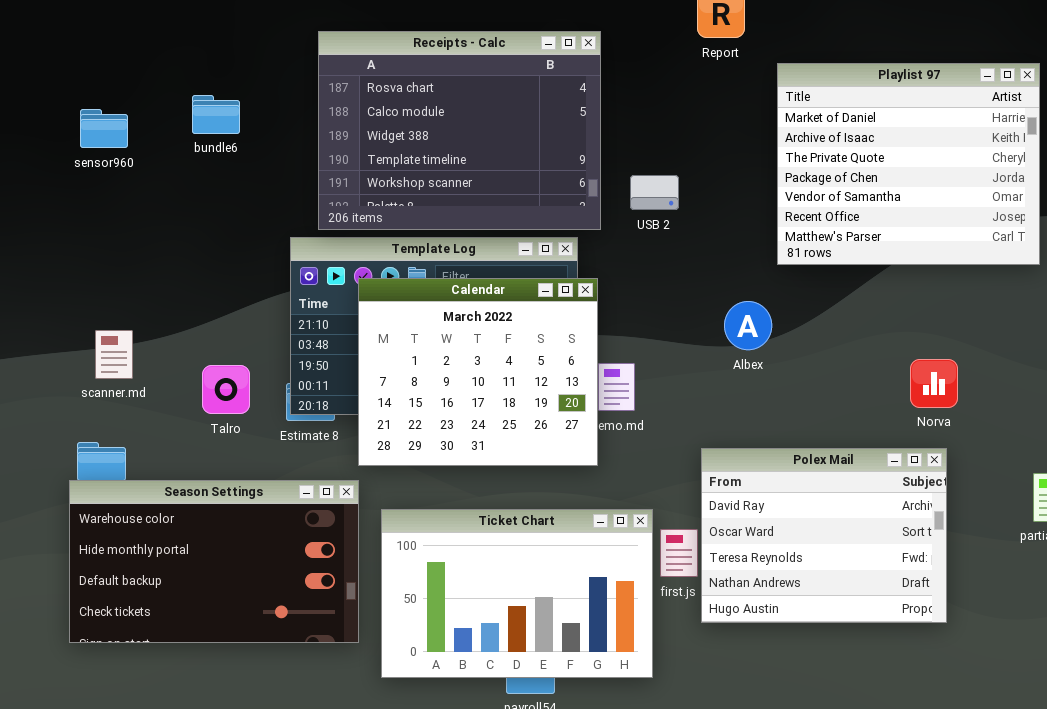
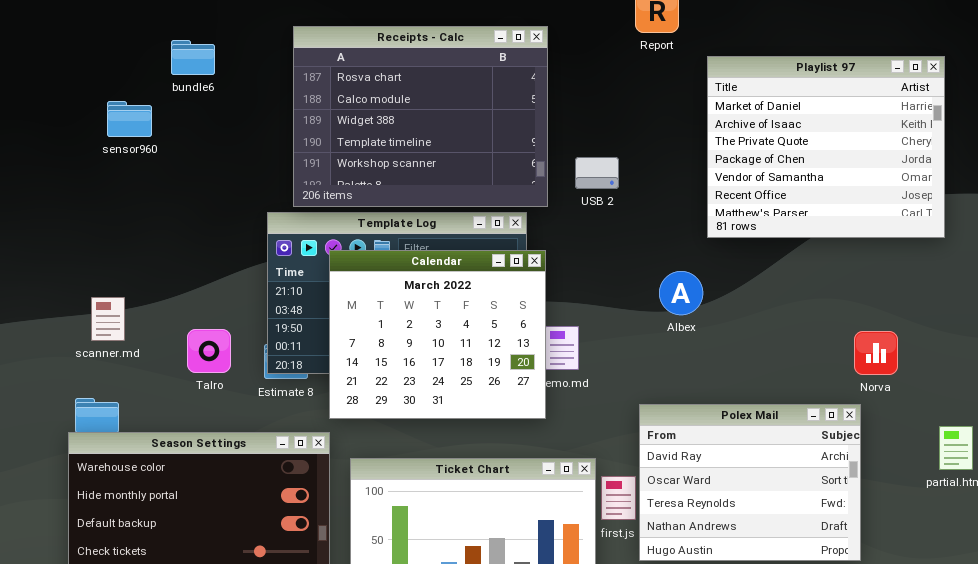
bundle6: [192,95,240,134] -> [171,40,215,75], moved
sensor960: [80,109,128,148] -> [107,101,152,137], moved
Norva: [910,359,958,408] -> [854,331,898,375], moved

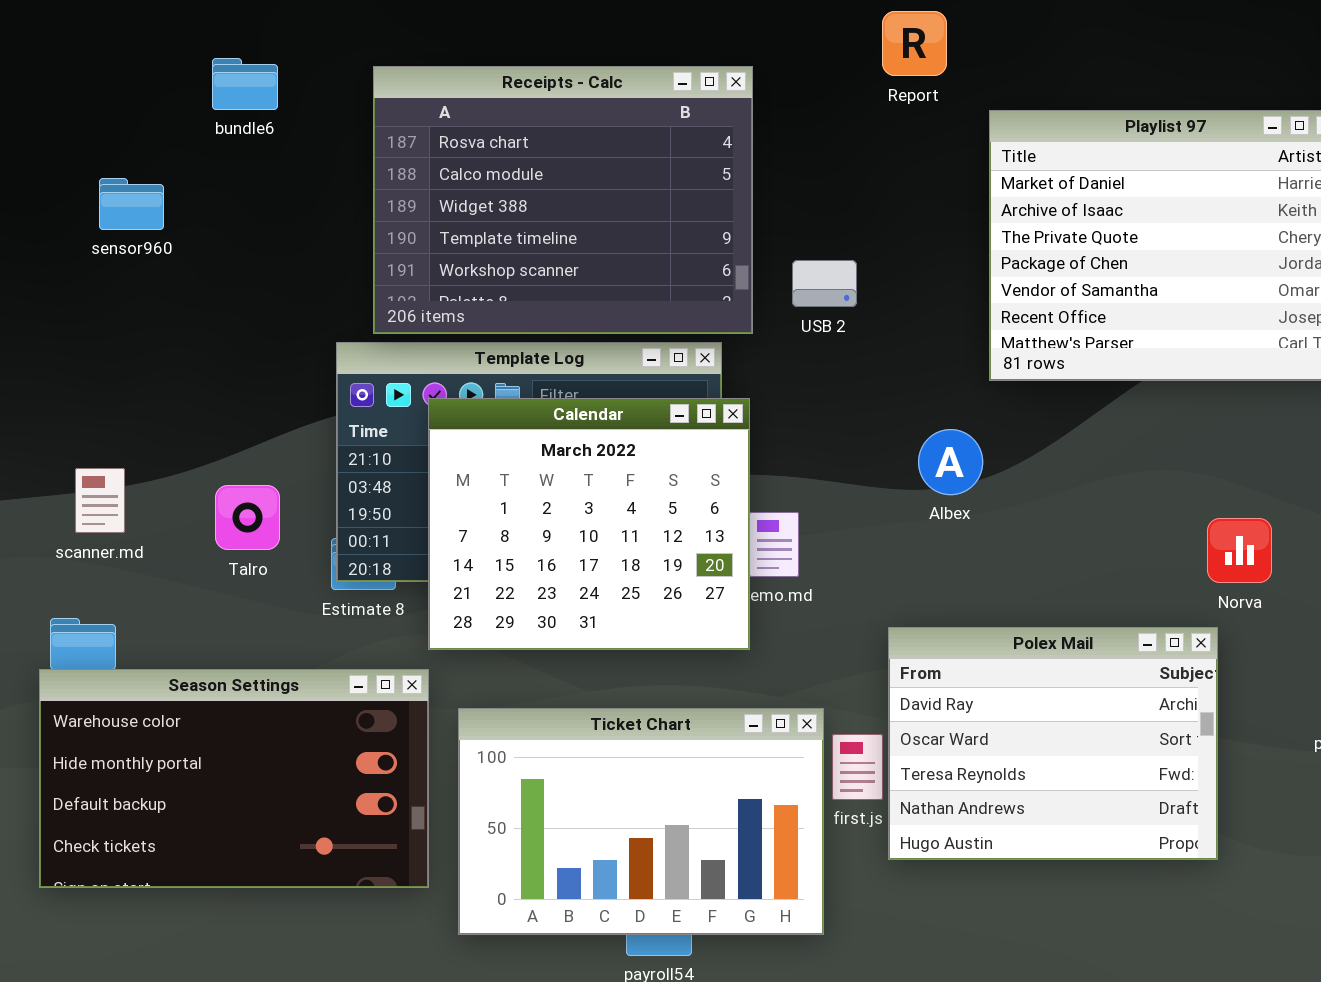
bundle6: [171,40,215,75] -> [212,58,278,110], moved
Talro: [187,329,231,373] -> [215,485,280,550], moved

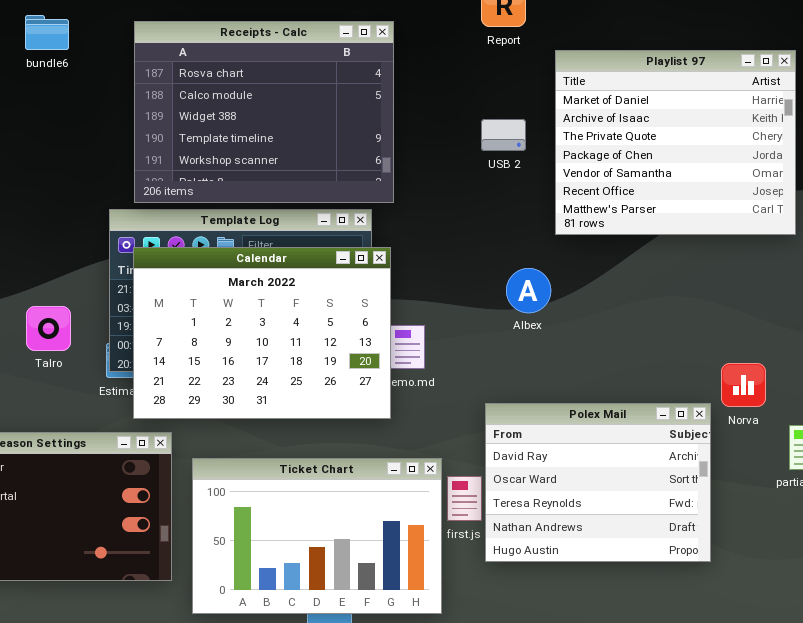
USB 2: [792,260,857,307] -> [481,119,526,151], moved
Calendar: [428,398,750,650] -> [133,247,391,419], resized
Norva: [1207,518,1272,583] -> [721,363,766,407], moved

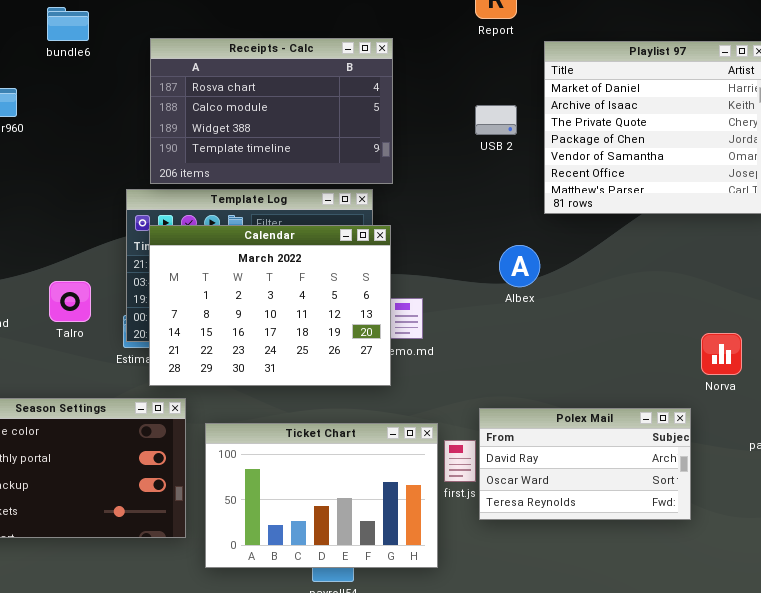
Receipts - Calc: [134,21,394,203] -> [150,38,393,184], resized
Polex Mail: [485,403,711,562] -> [479,408,691,520], resized

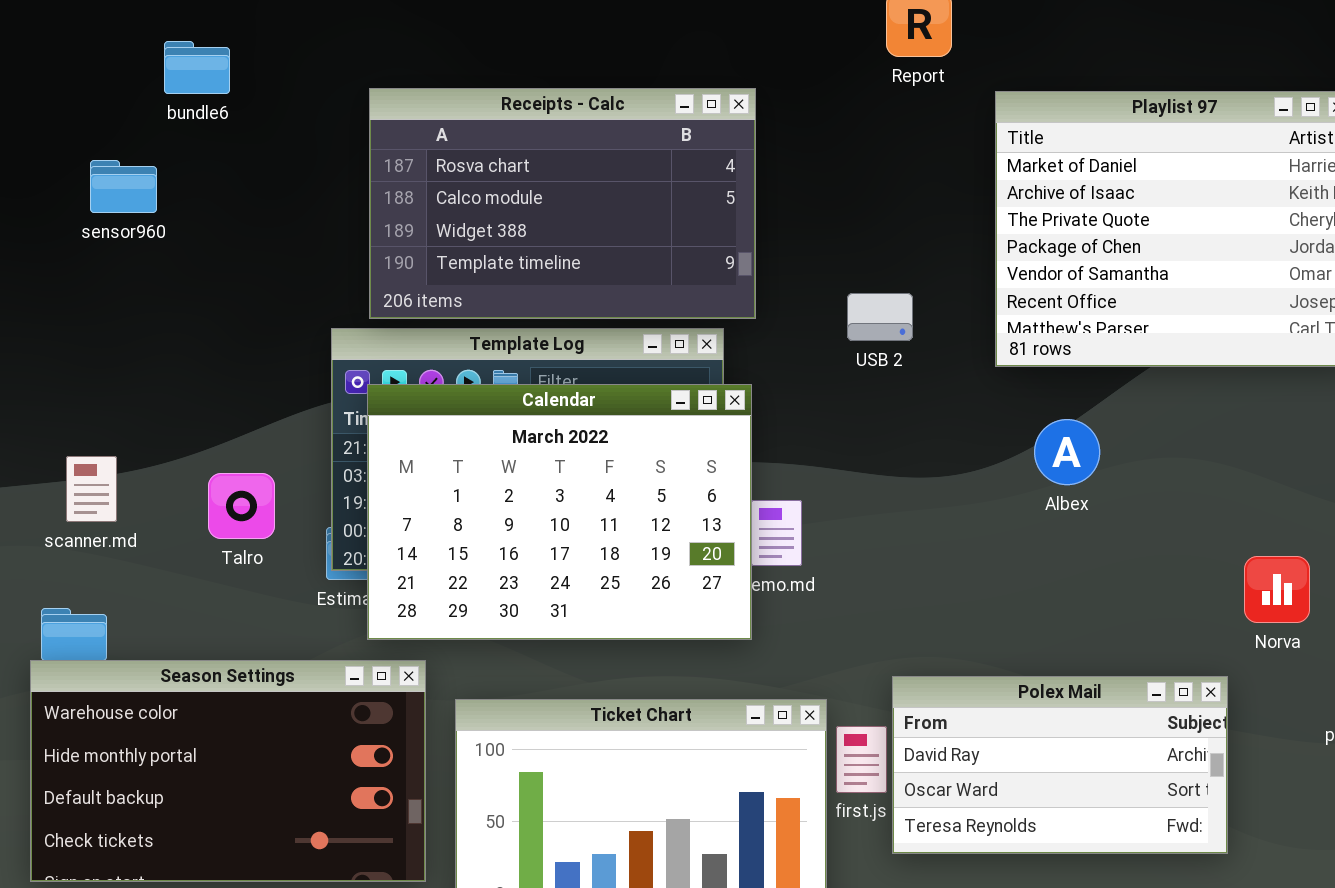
bundle6: [47,7,89,41] -> [164,41,230,94], moved
USB 2: [475,105,517,135] -> [847,293,913,341], moved
Albex: [499,245,540,287] -> [1034,419,1100,485], moved

